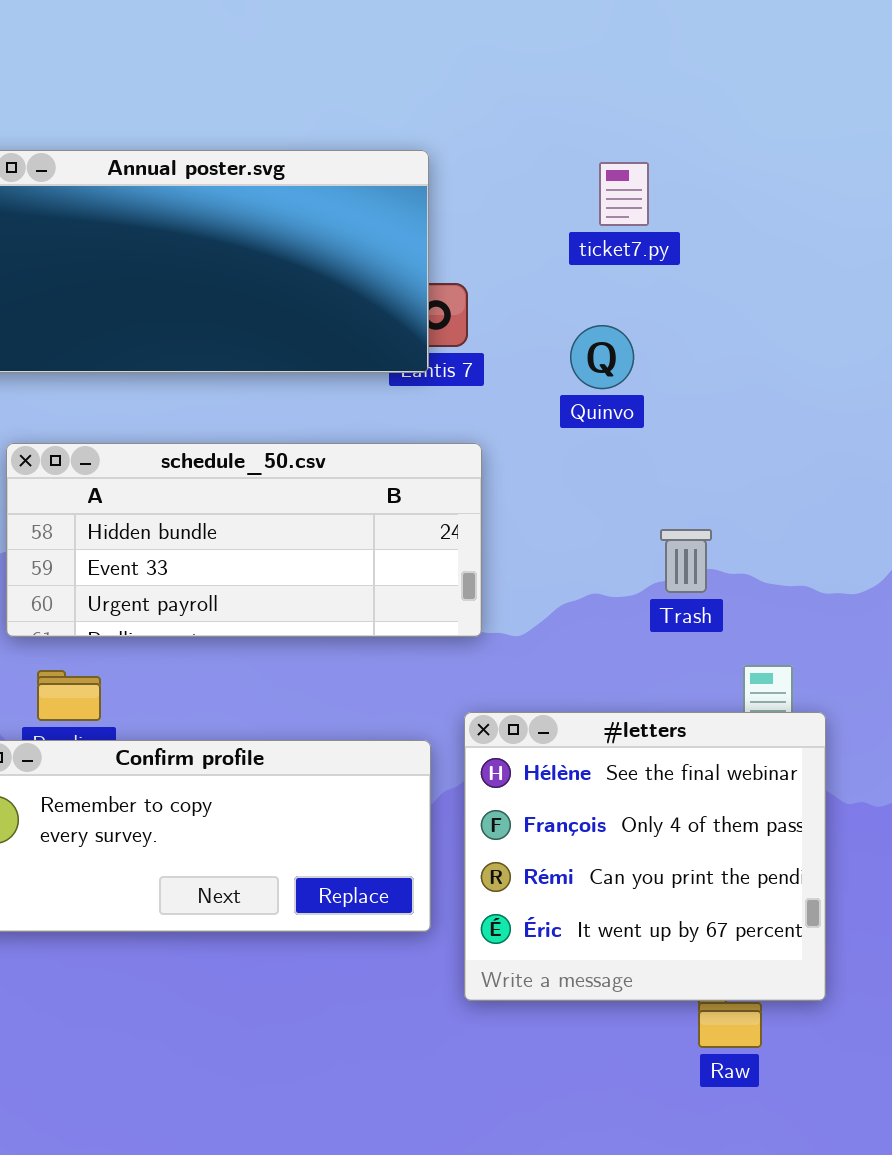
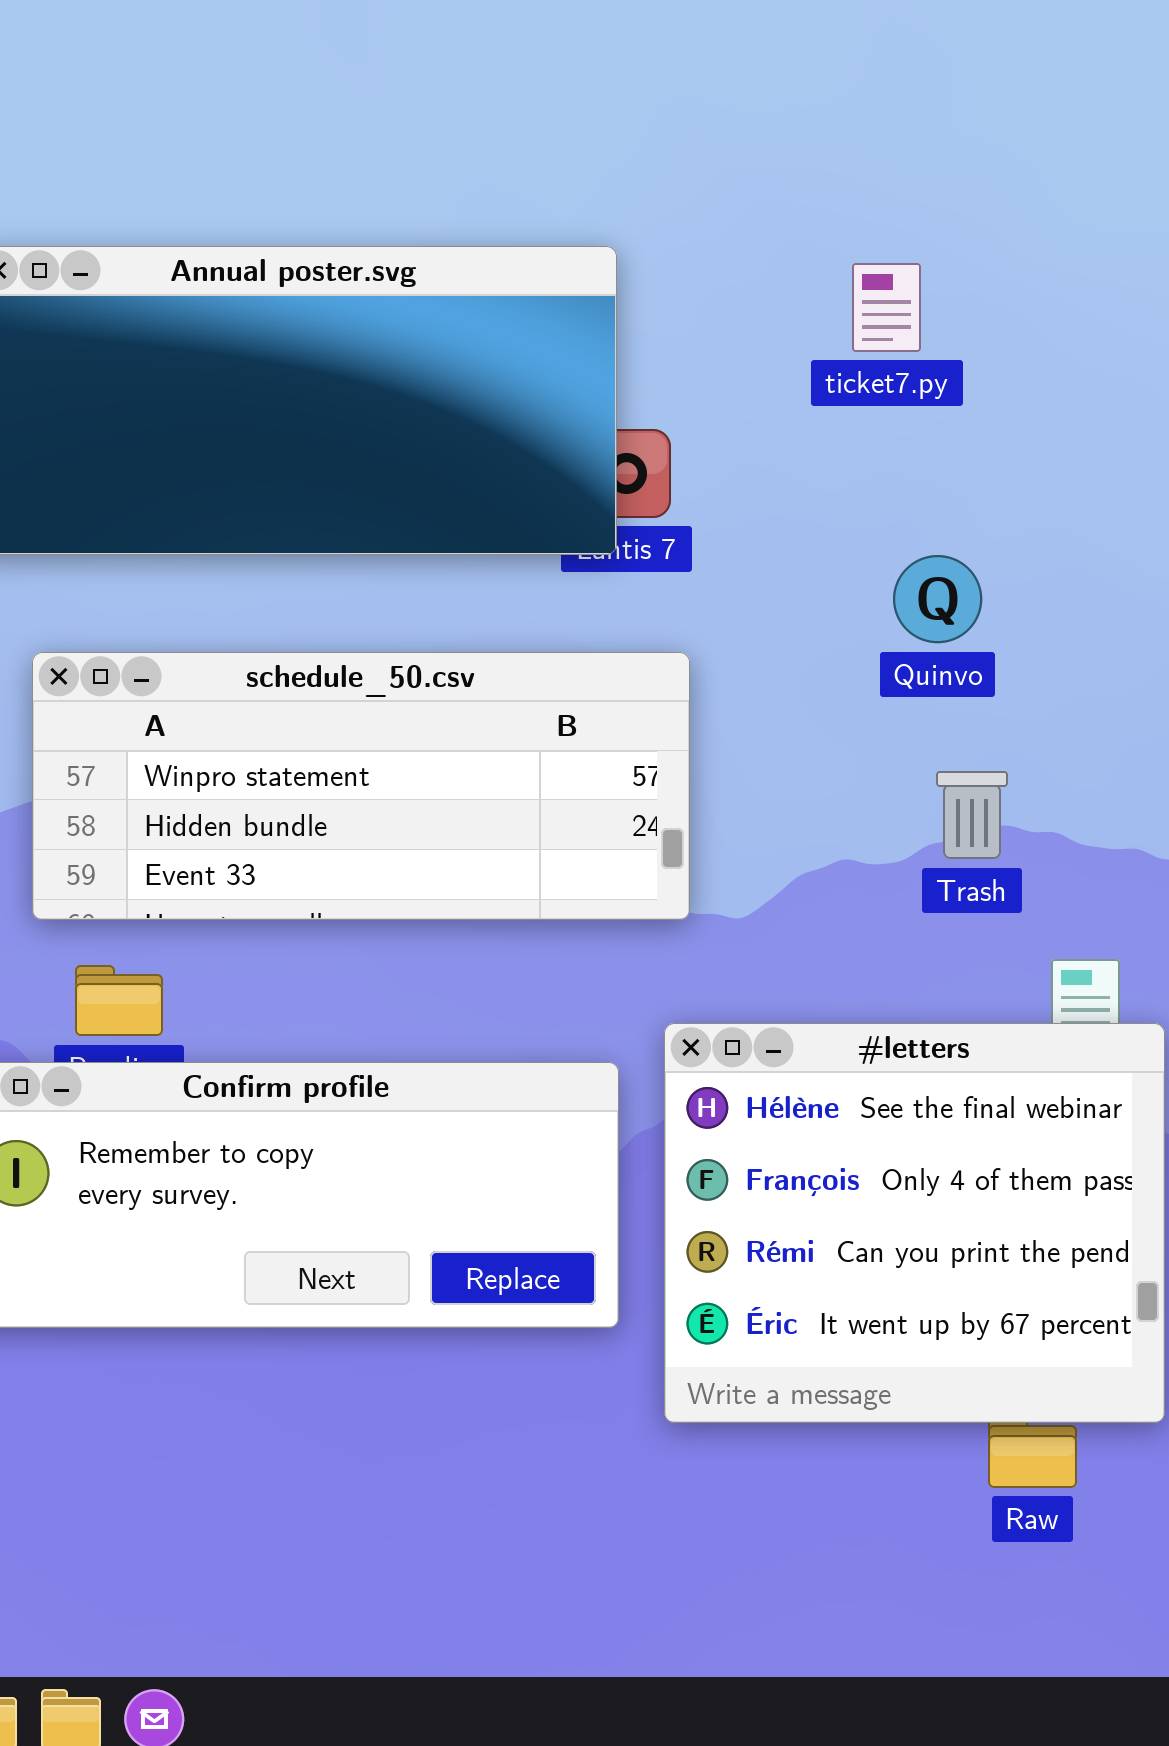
Quinvo: [570,325,634,389] -> [893,555,982,643], moved
schedule_50.csv: [6,443,482,637] -> [32,652,690,920], scrolled up 1 row

